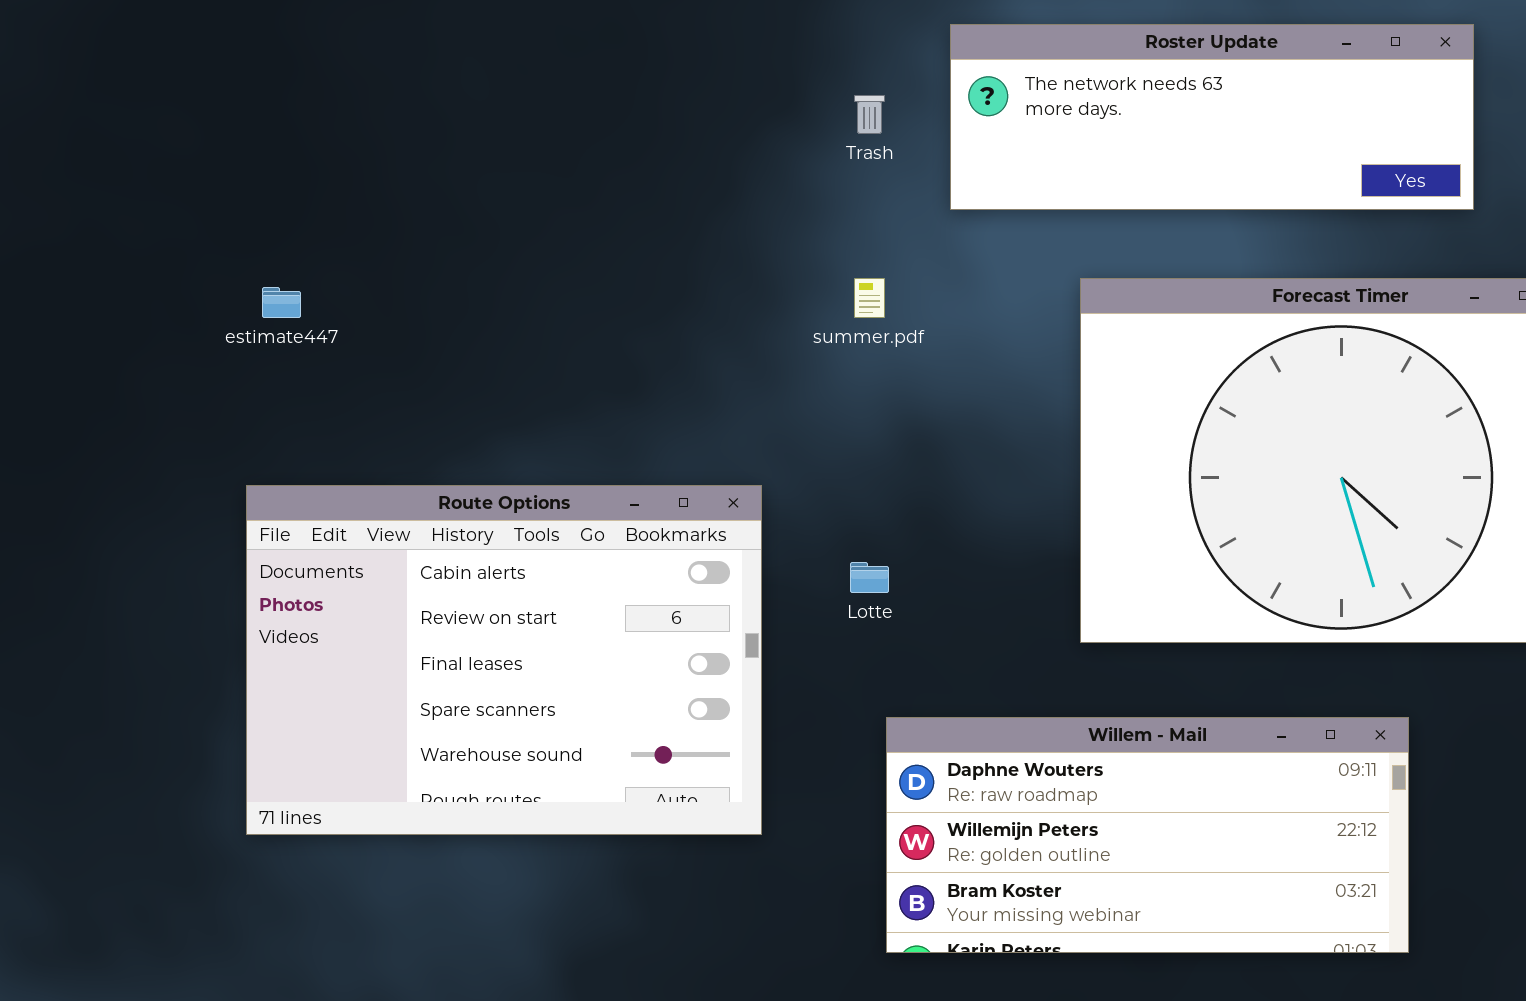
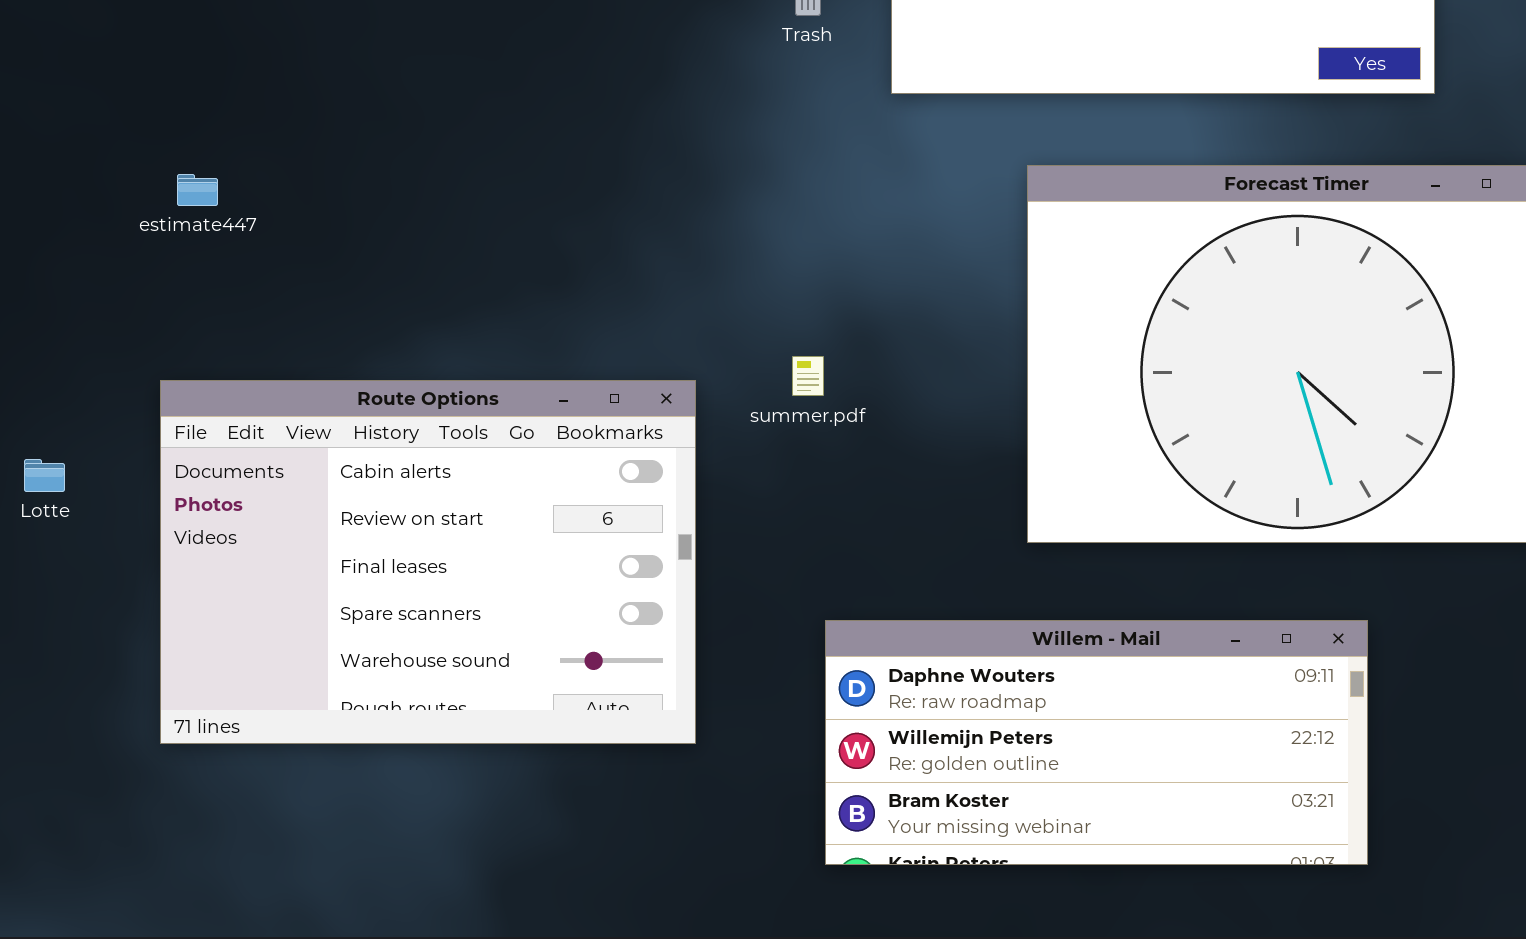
summer.pdf: [854,278,885,318] -> [792,356,824,396], moved
Lotte: [850,562,889,593] -> [24,459,65,492], moved

